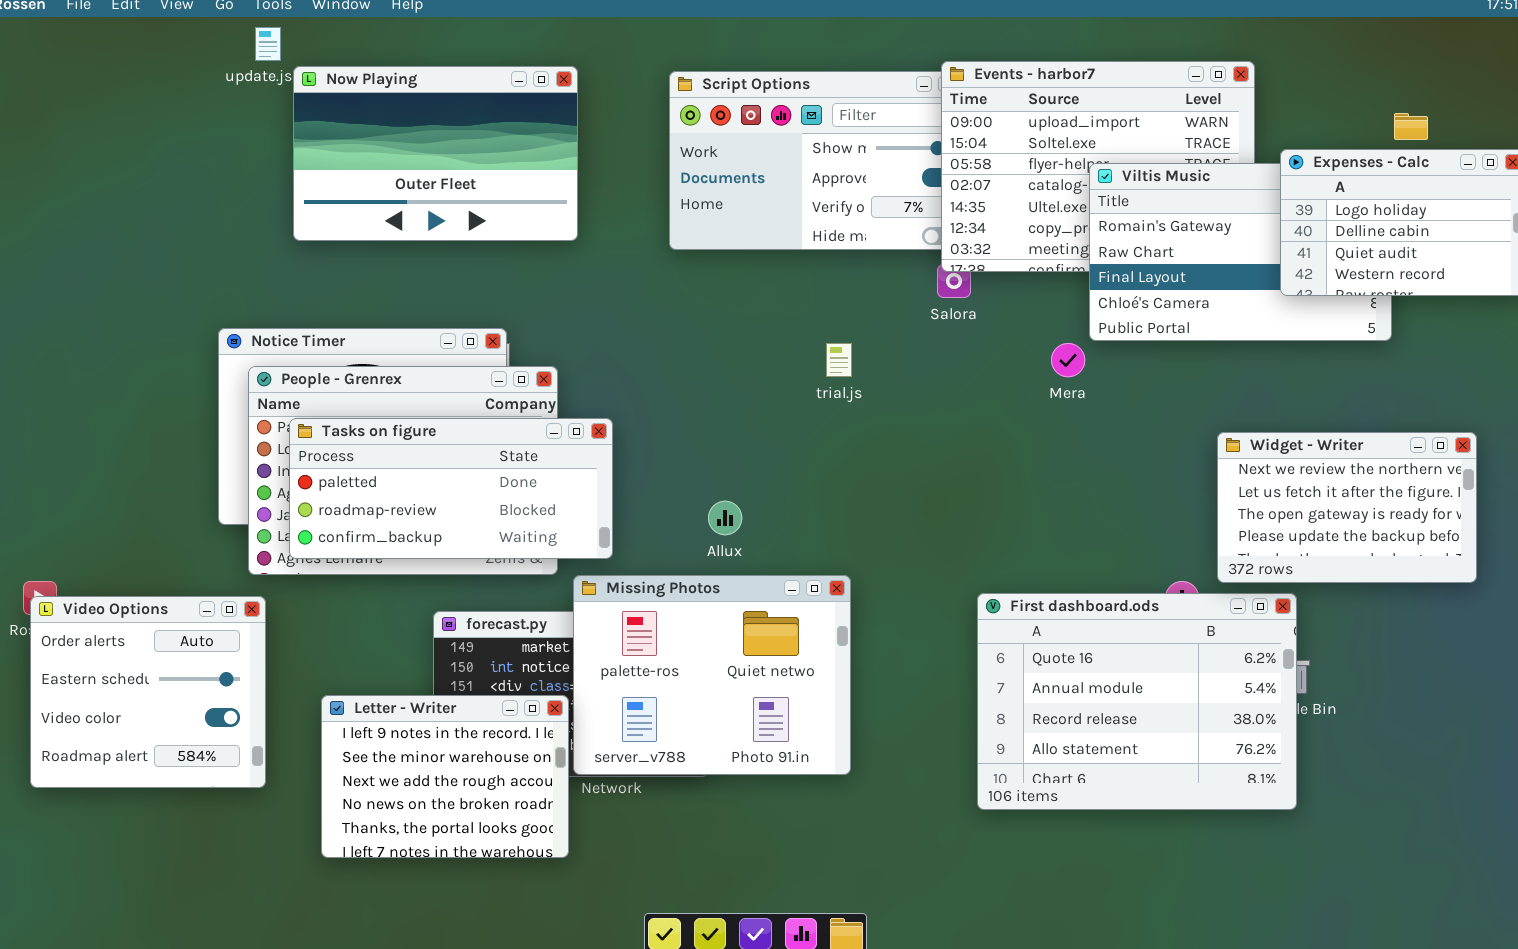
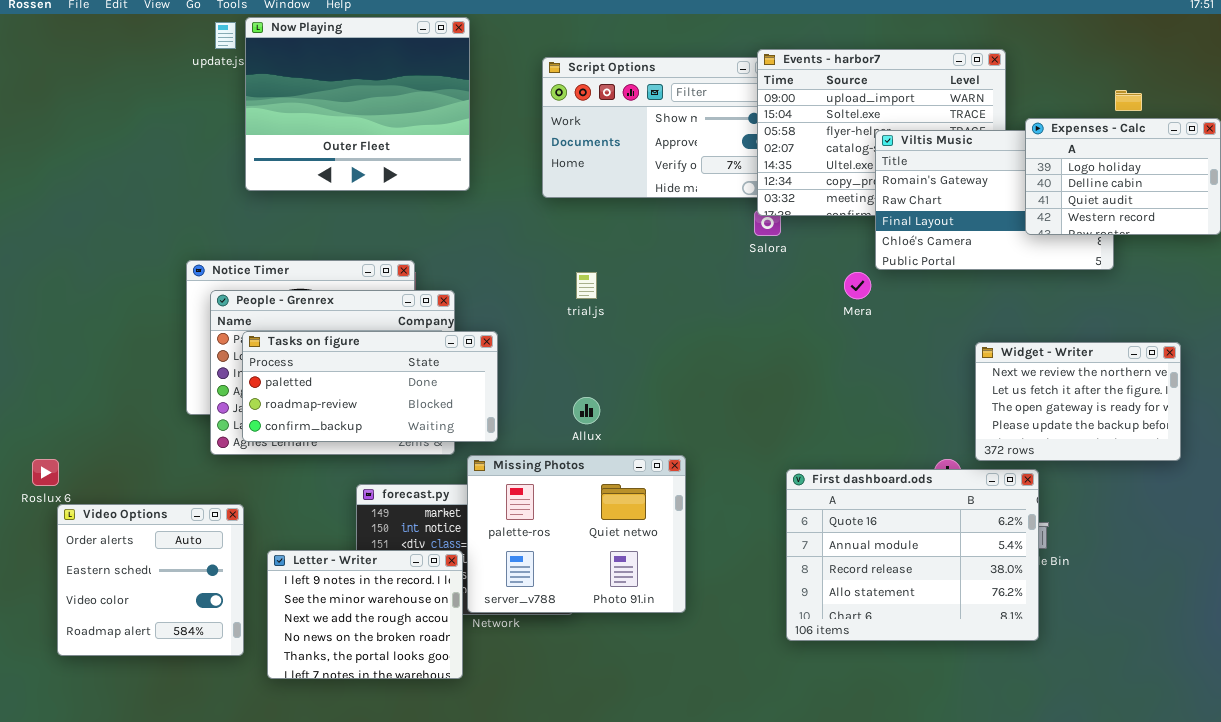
Now Playing: [293,66,578,241] -> [245,17,470,191], resized
trial.js: [826,343,852,377] -> [576,272,597,299], moved
Video Options: [30,596,266,788] -> [57,504,244,656], moved

